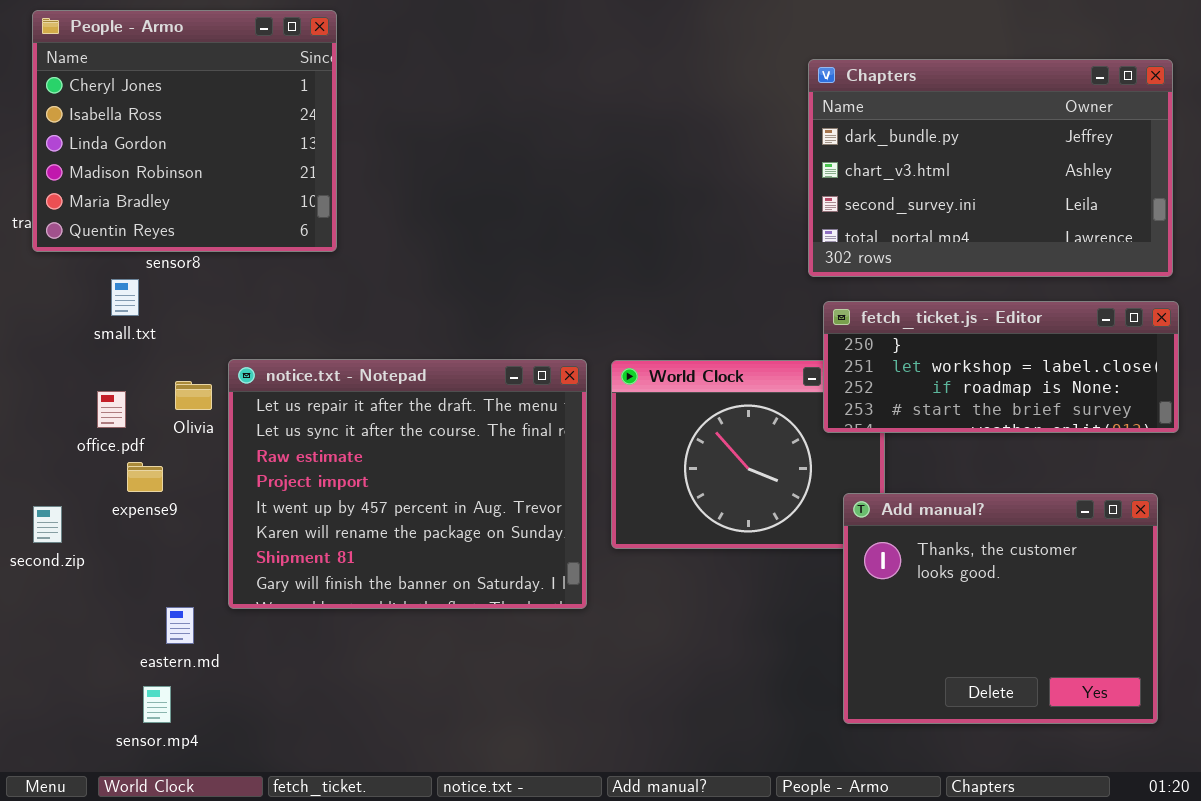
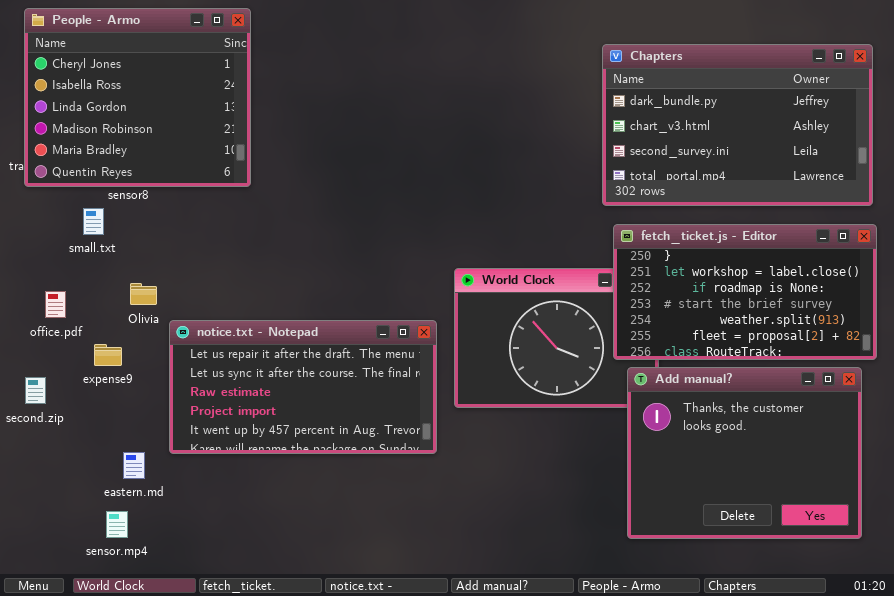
fetch_ticket.js - Editor: [823,301,1179,433] -> [613,224,877,360], resized
notice.txt - Notepad: [228,359,587,609] -> [169,320,437,454], resized
office.pdf: [97,391,126,428] -> [45,291,66,318], moved

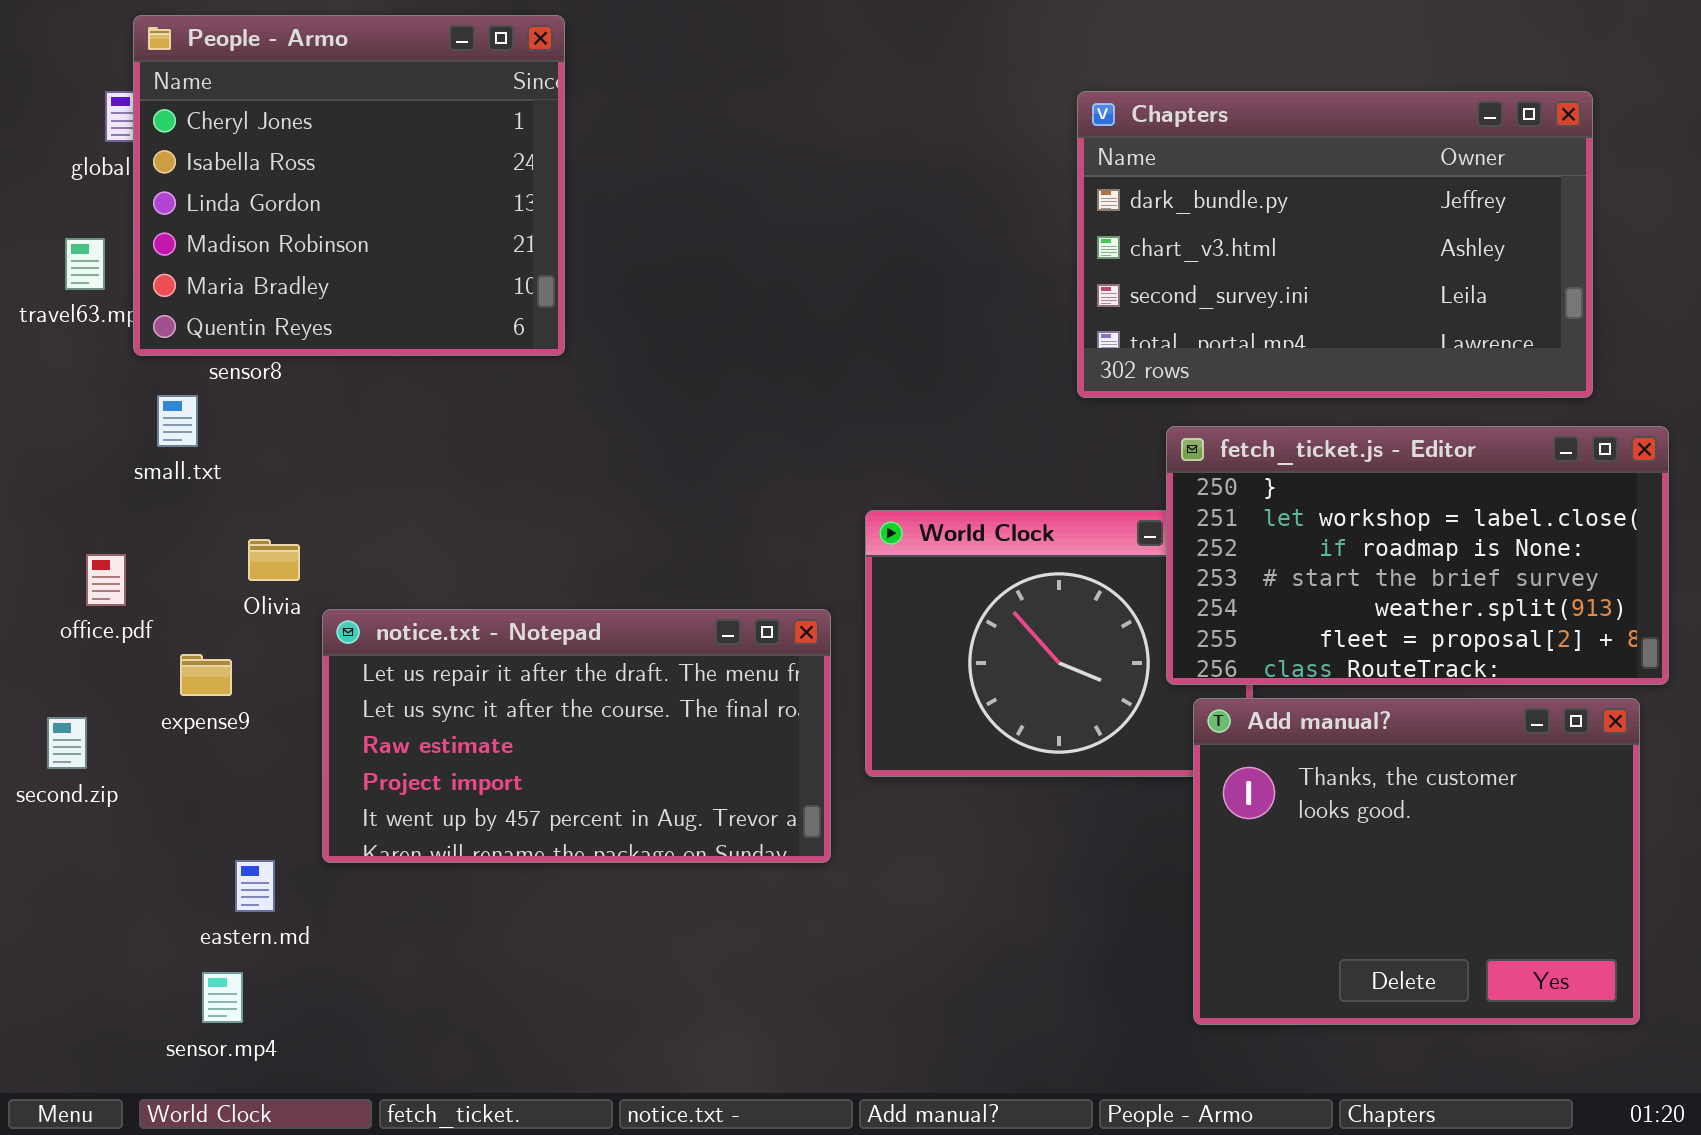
People - Armo: [24,8,251,187] -> [133,15,565,356], moved
Chapters: [602,44,873,206] -> [1077,91,1593,398], moved

